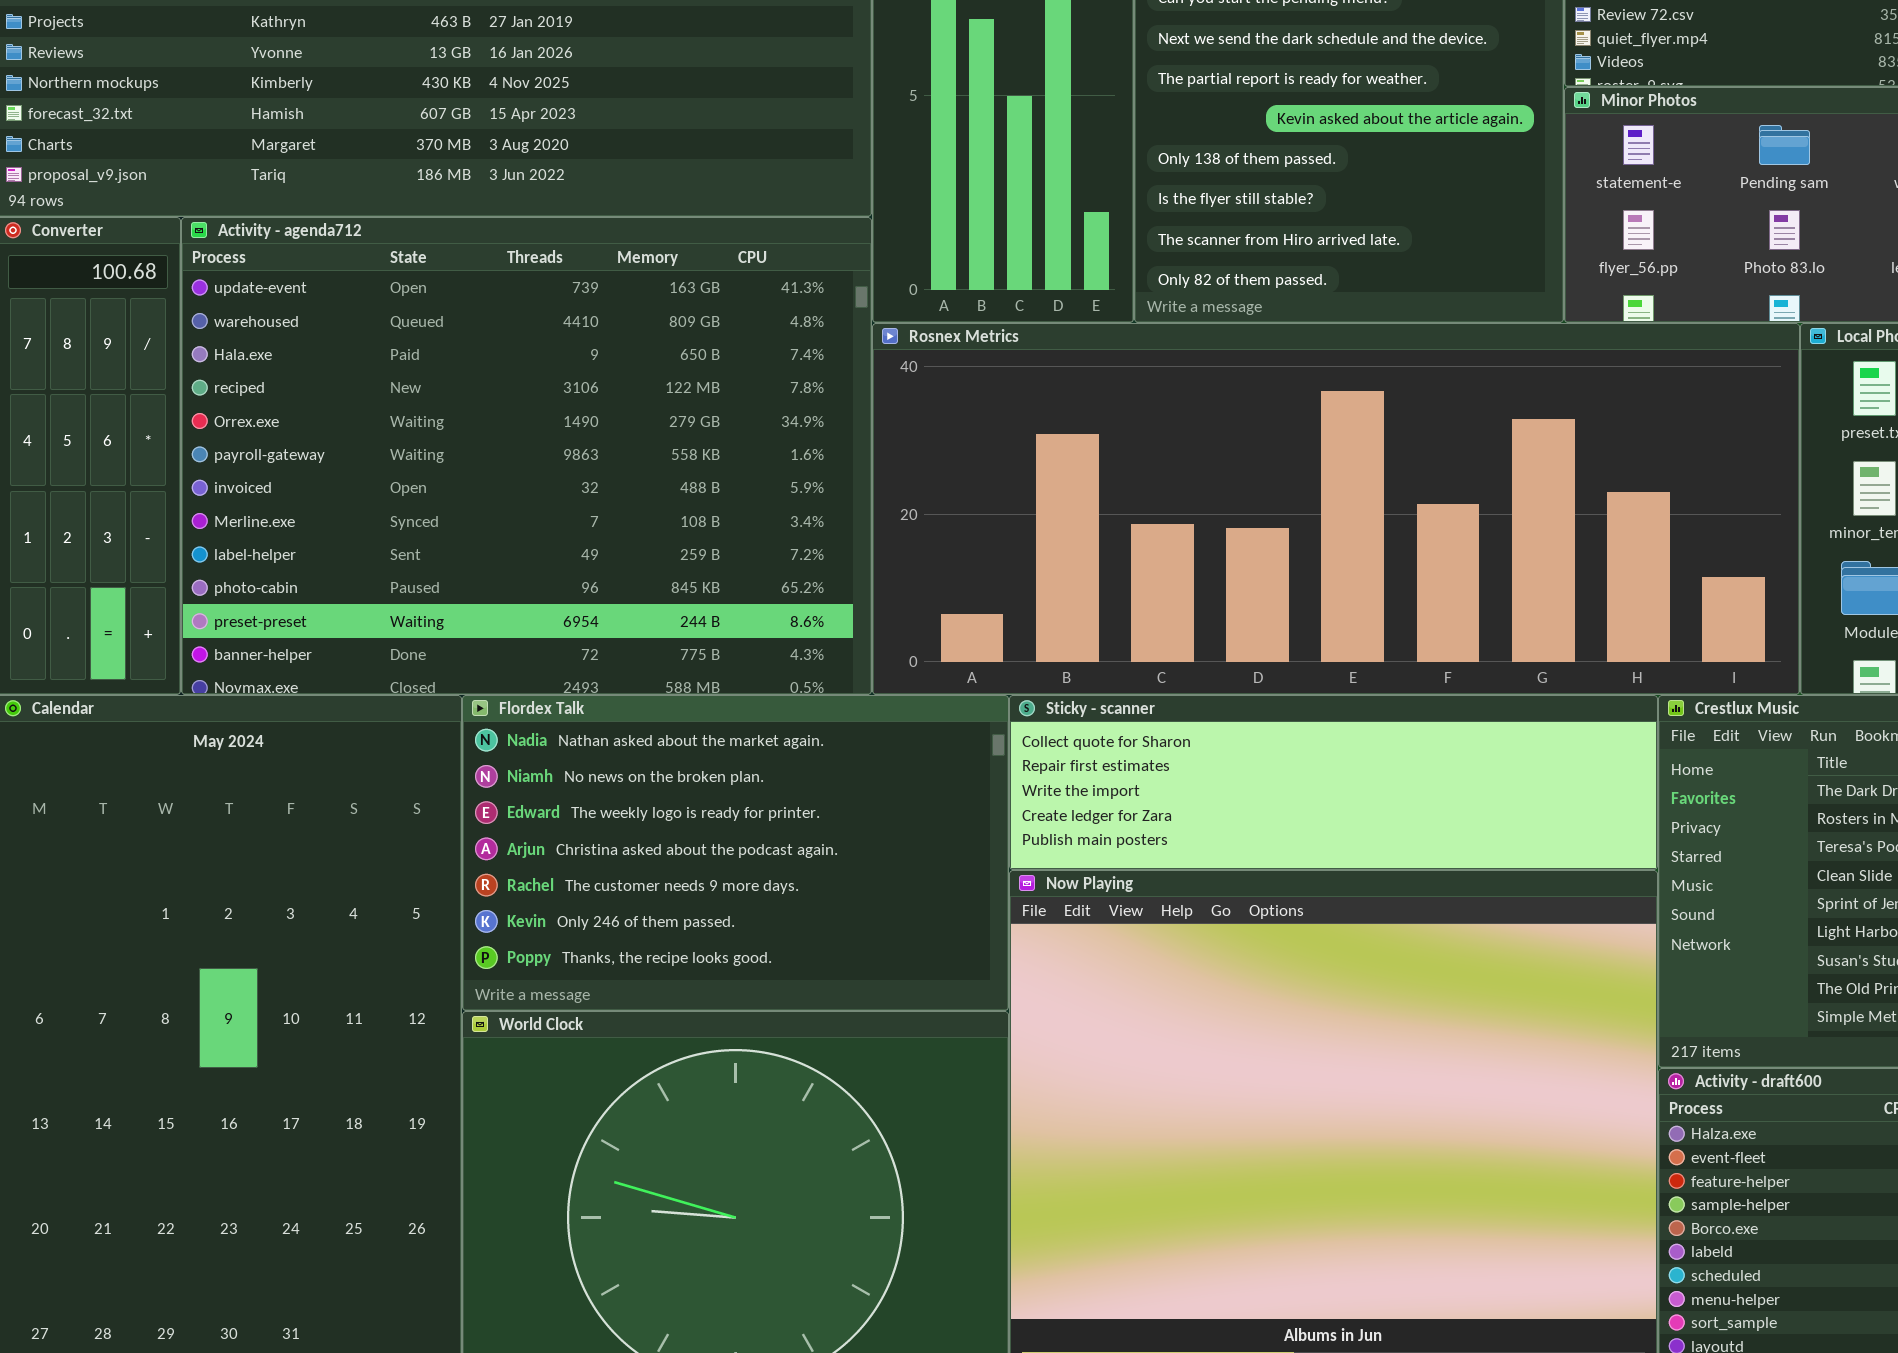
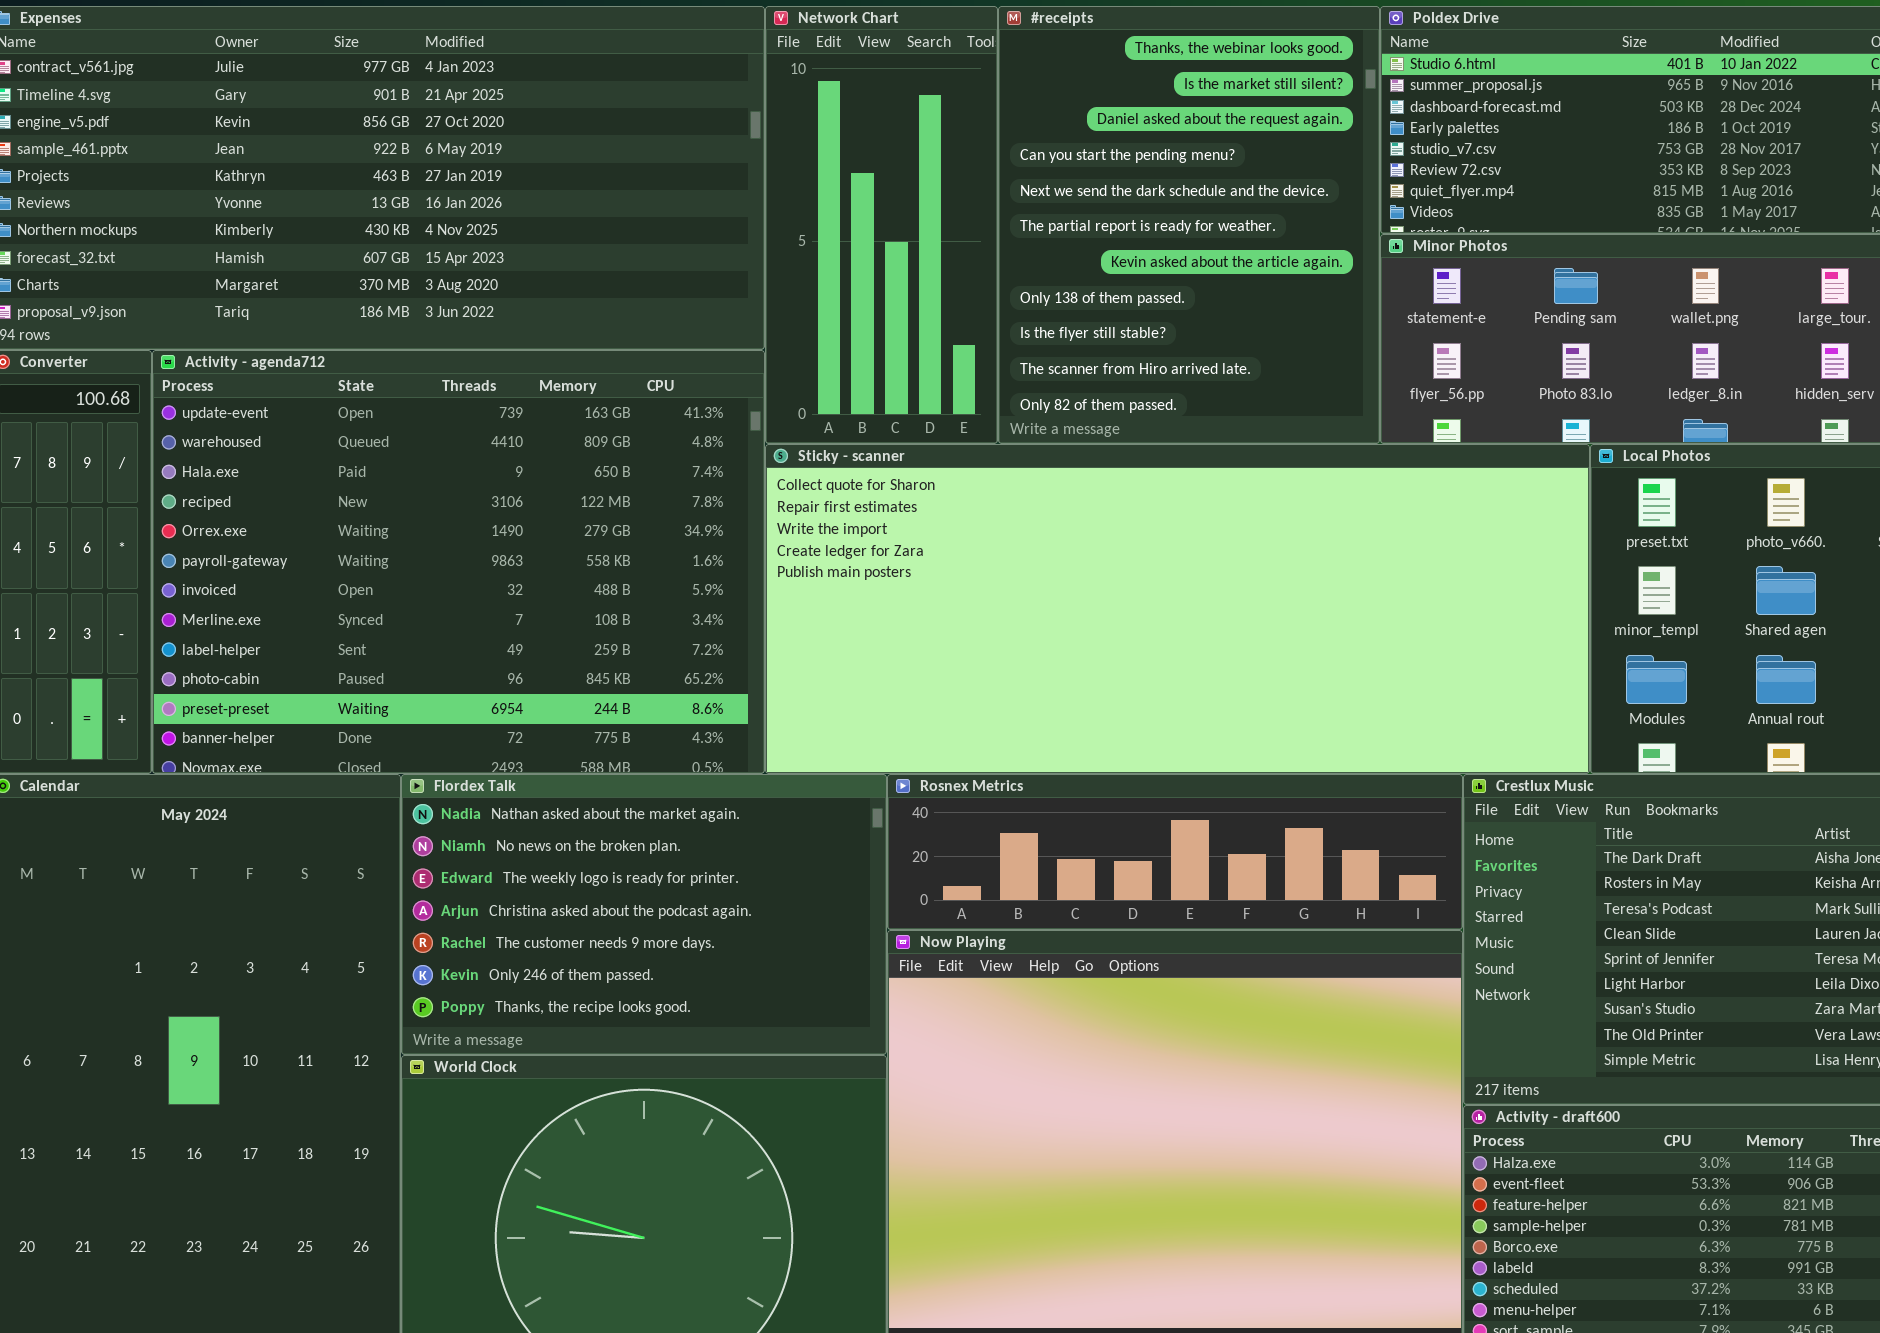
Rosnex Metrics: [872,323,1800,695] -> [887,774,1463,930], moved, resized
Sticky - scanner: [1009,695,1658,870] -> [765,444,1590,774], moved, resized

